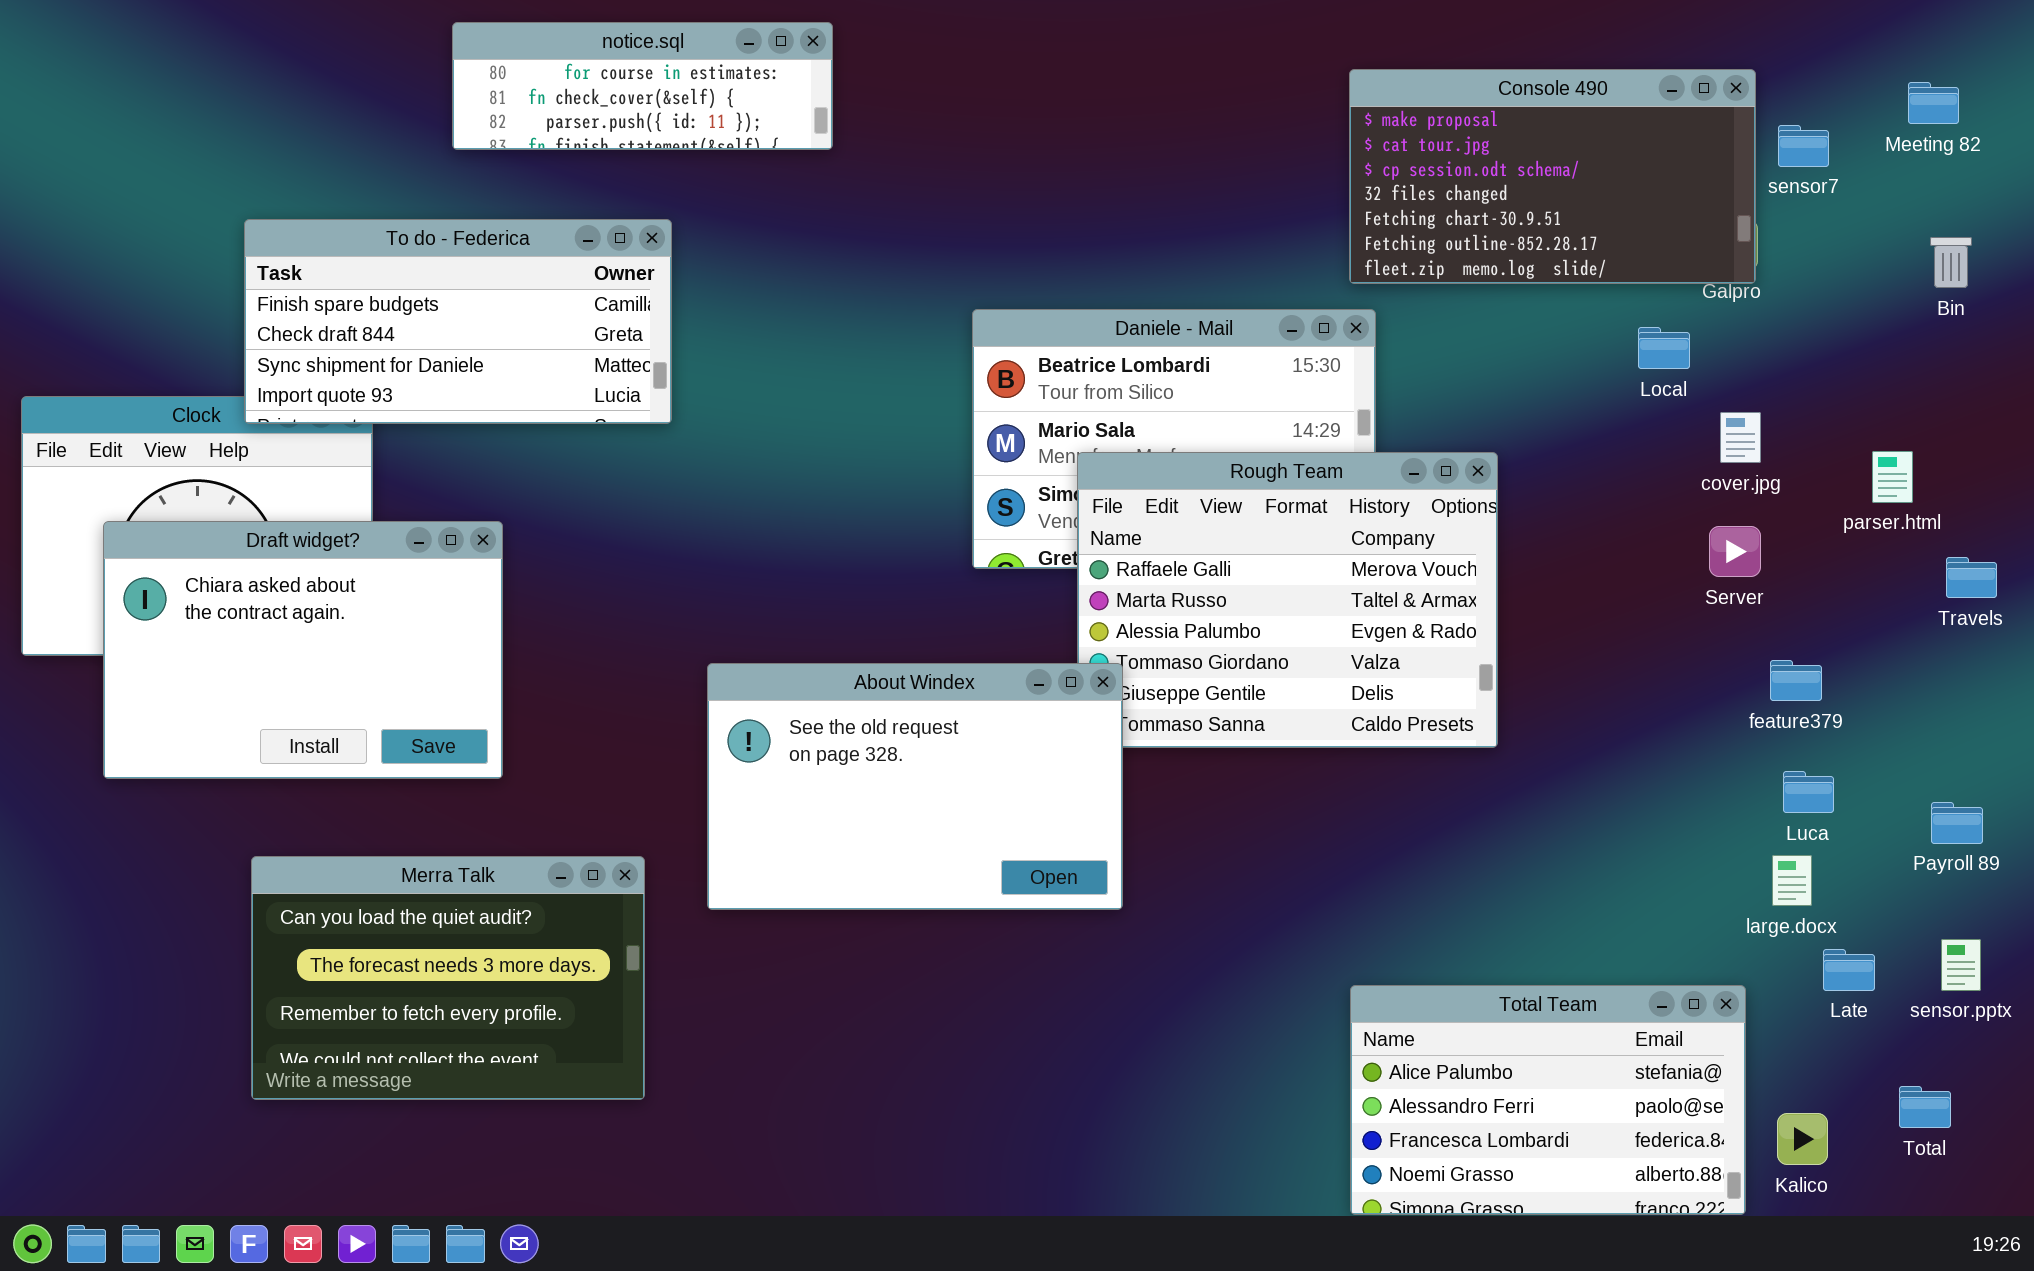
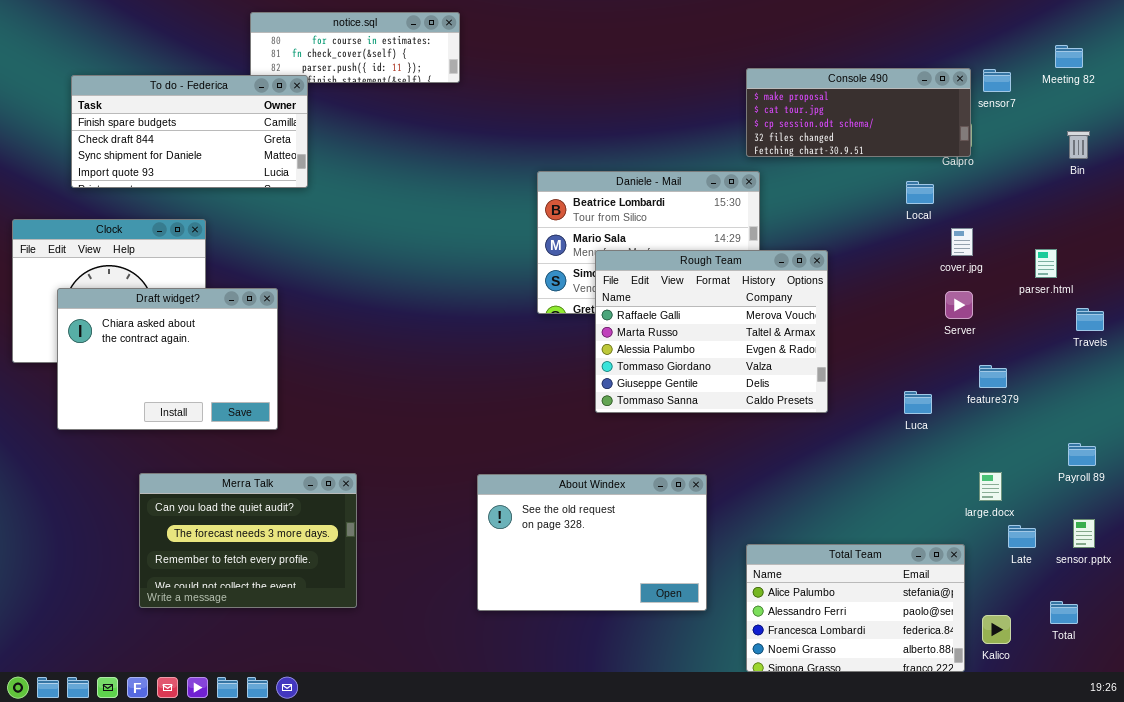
Console 490: [1349,69,1756,284] -> [746,68,971,157], resized
To do - Federica: [244,219,672,424] -> [71,75,308,188], moved
About Windex: [707,663,1123,910] -> [477,474,707,611], moved
Luca: [1783,771,1834,813] -> [904,391,932,414], moved

